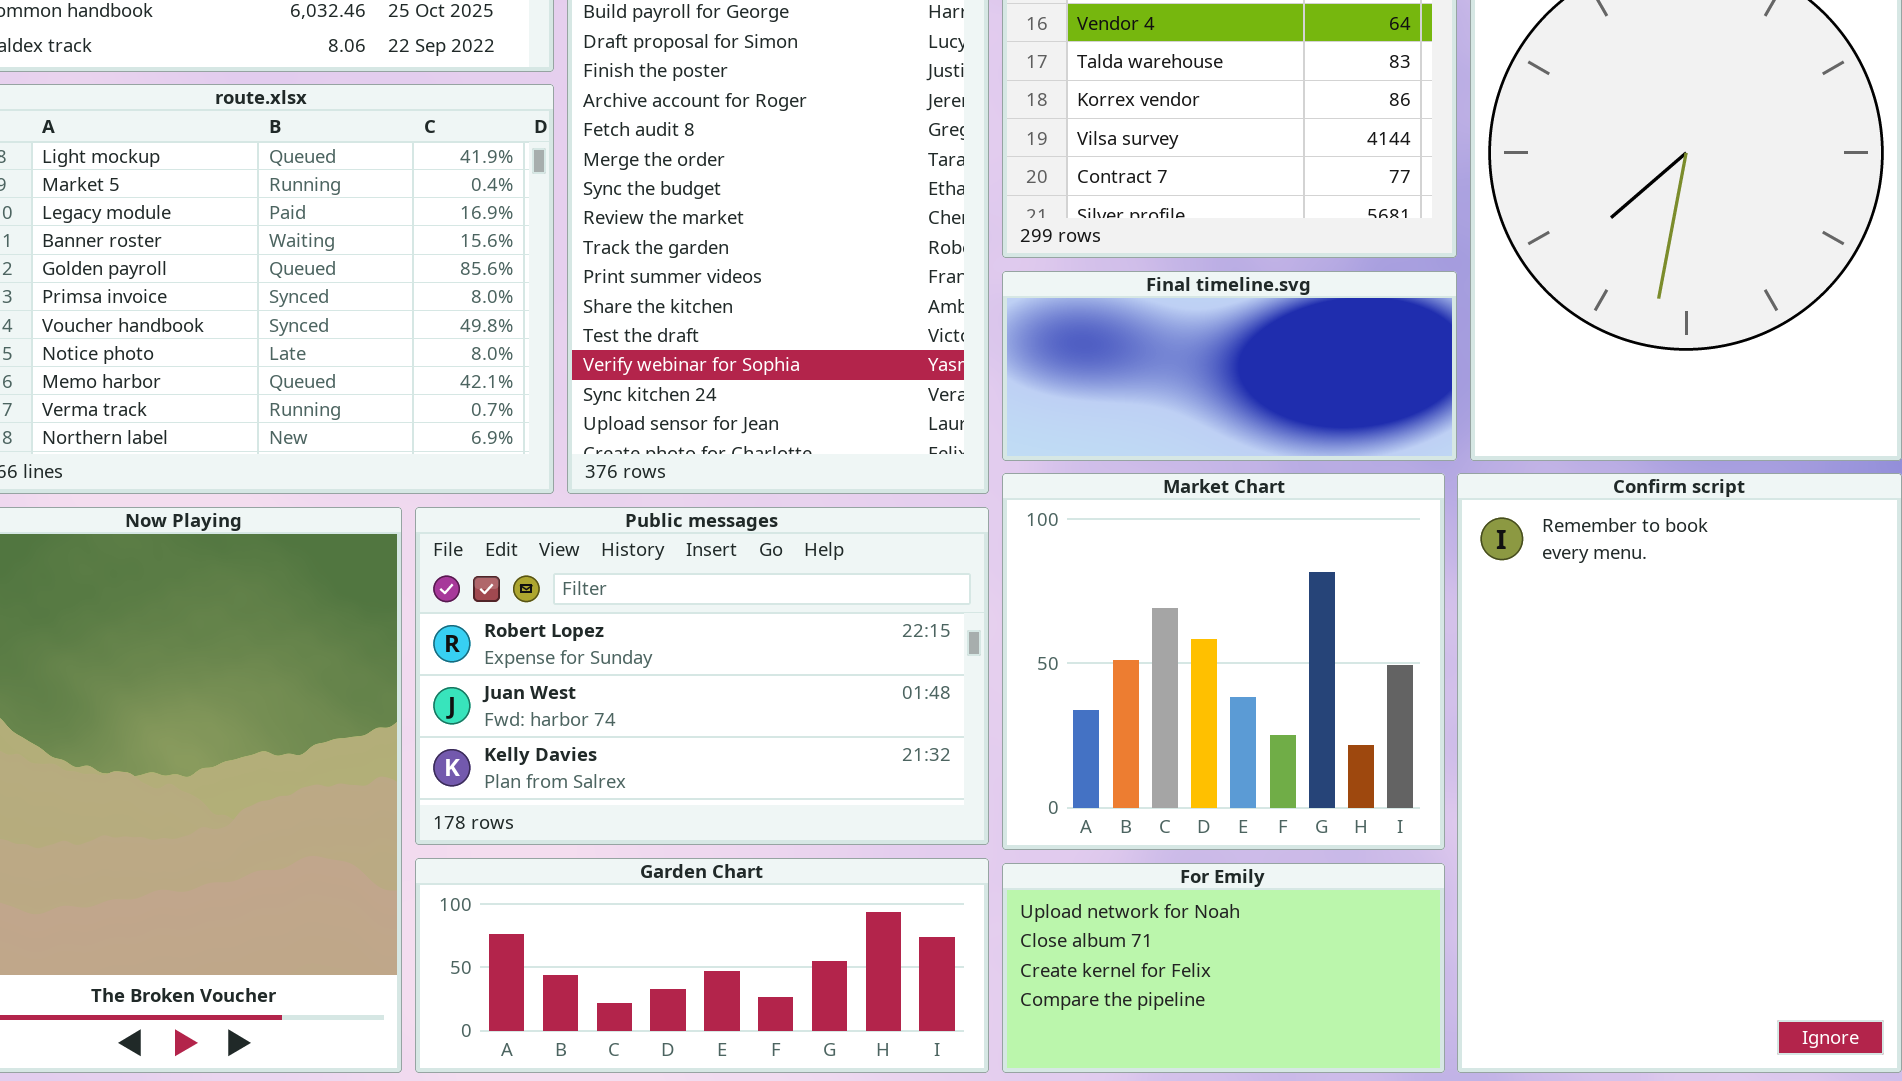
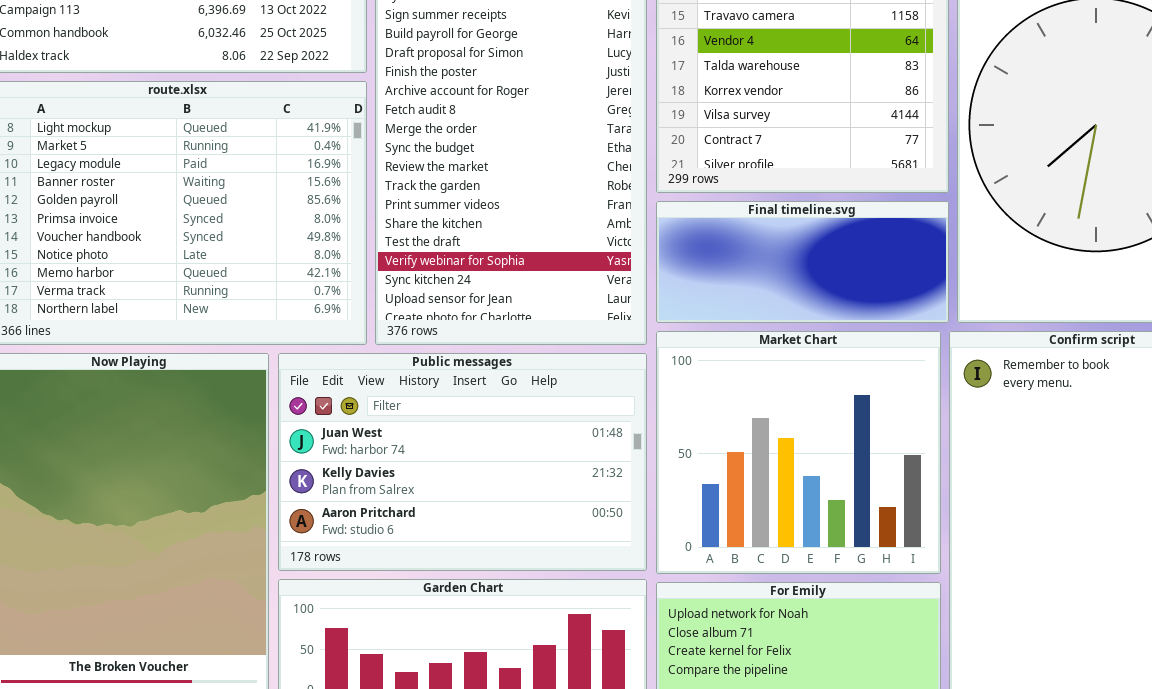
Public messages: [415,507,989,845] -> [278,353,647,571], scrolled down 1 row

